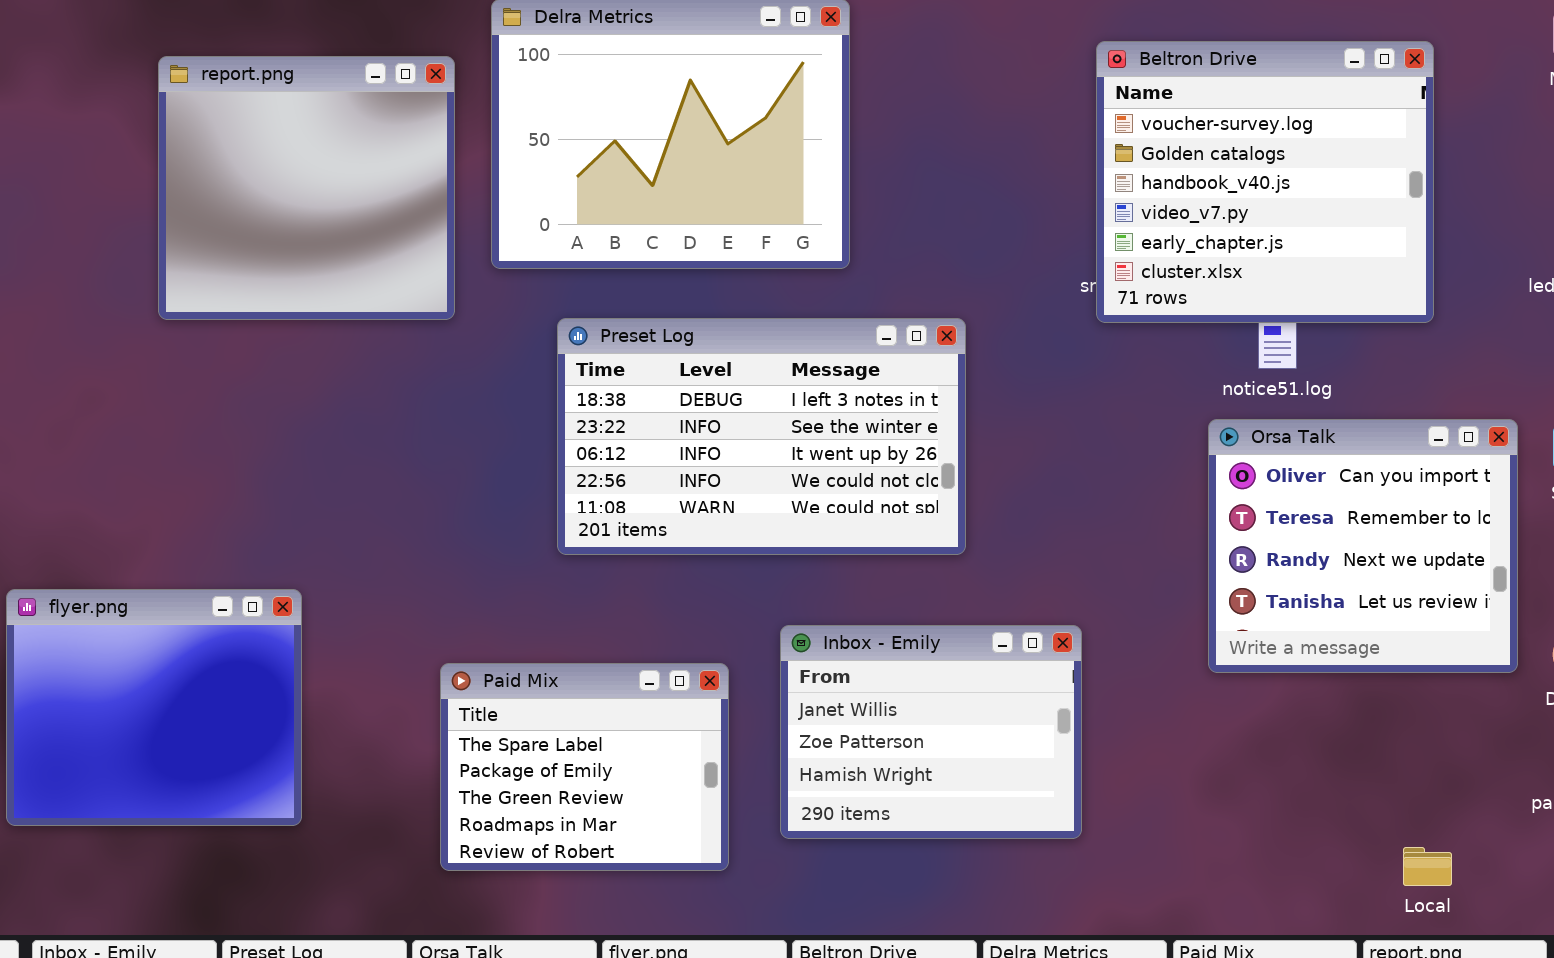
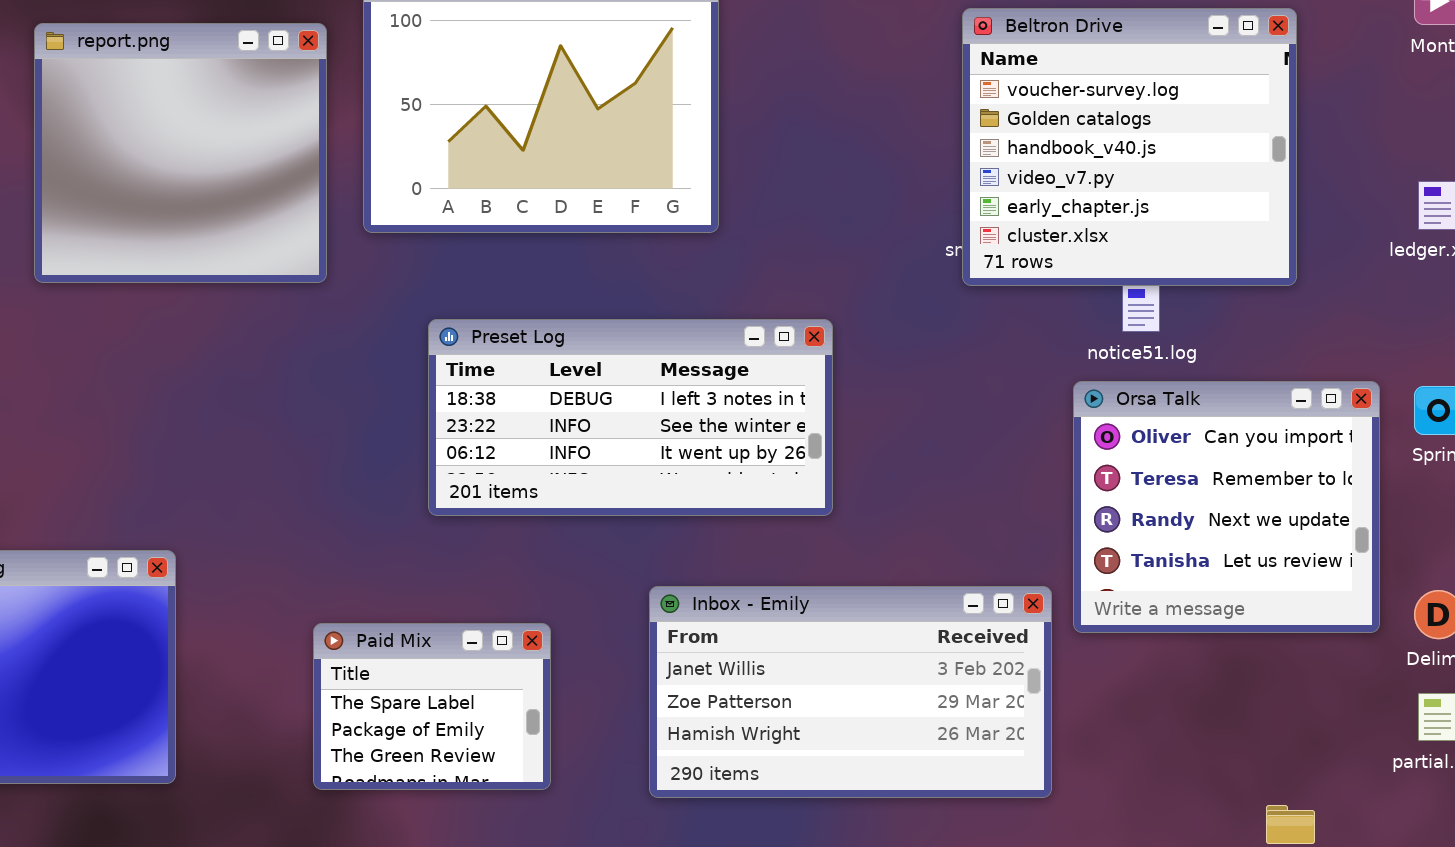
Preset Log: [557,318,966,555] -> [428,319,833,516], resized
Inbox - Emily: [780,625,1082,839] -> [649,586,1052,798], resized
Paid Mix: [440,663,729,871] -> [313,623,551,790], resized

